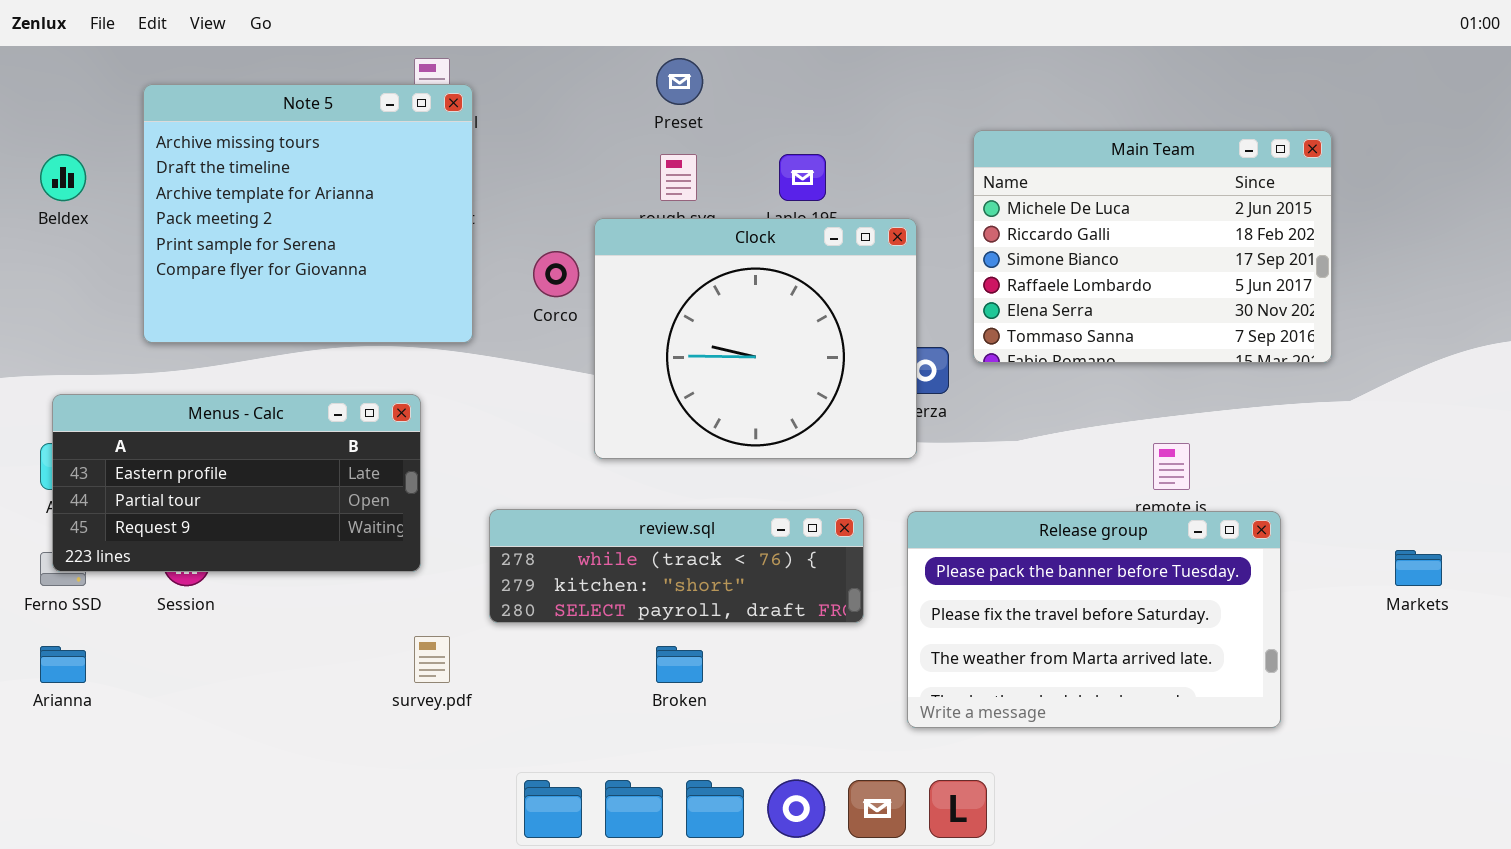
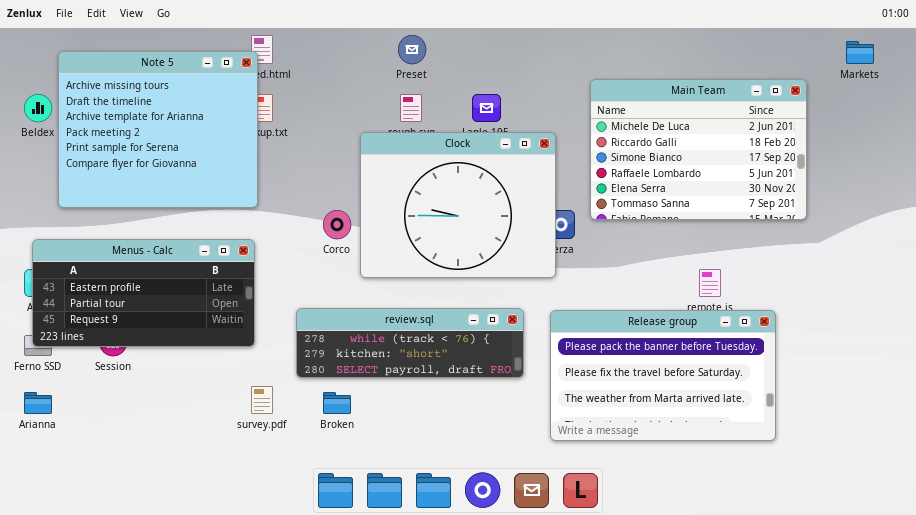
Note 5: [143,84,473,343] -> [58,51,258,208], moved
Corco: [533,251,579,297] -> [323,210,351,239], moved
Markets: [1395,550,1442,586] -> [846,41,874,64], moved
Broken: [656,646,703,683] -> [323,392,351,414], moved

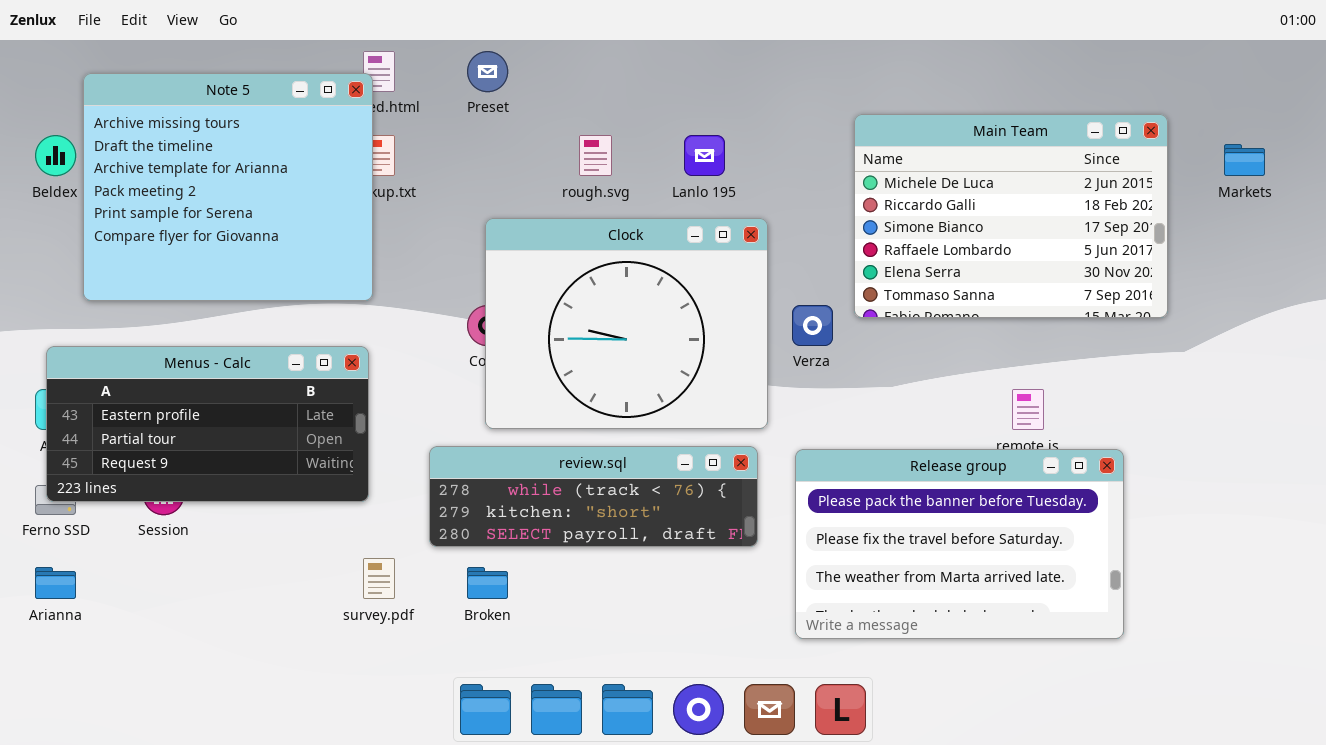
Preset: [398,35,426,64] -> [467,51,508,92], moved
Markets: [846,41,874,64] -> [1224,144,1265,176], moved
Clock: [360,132,556,278] -> [485,218,768,429], moved

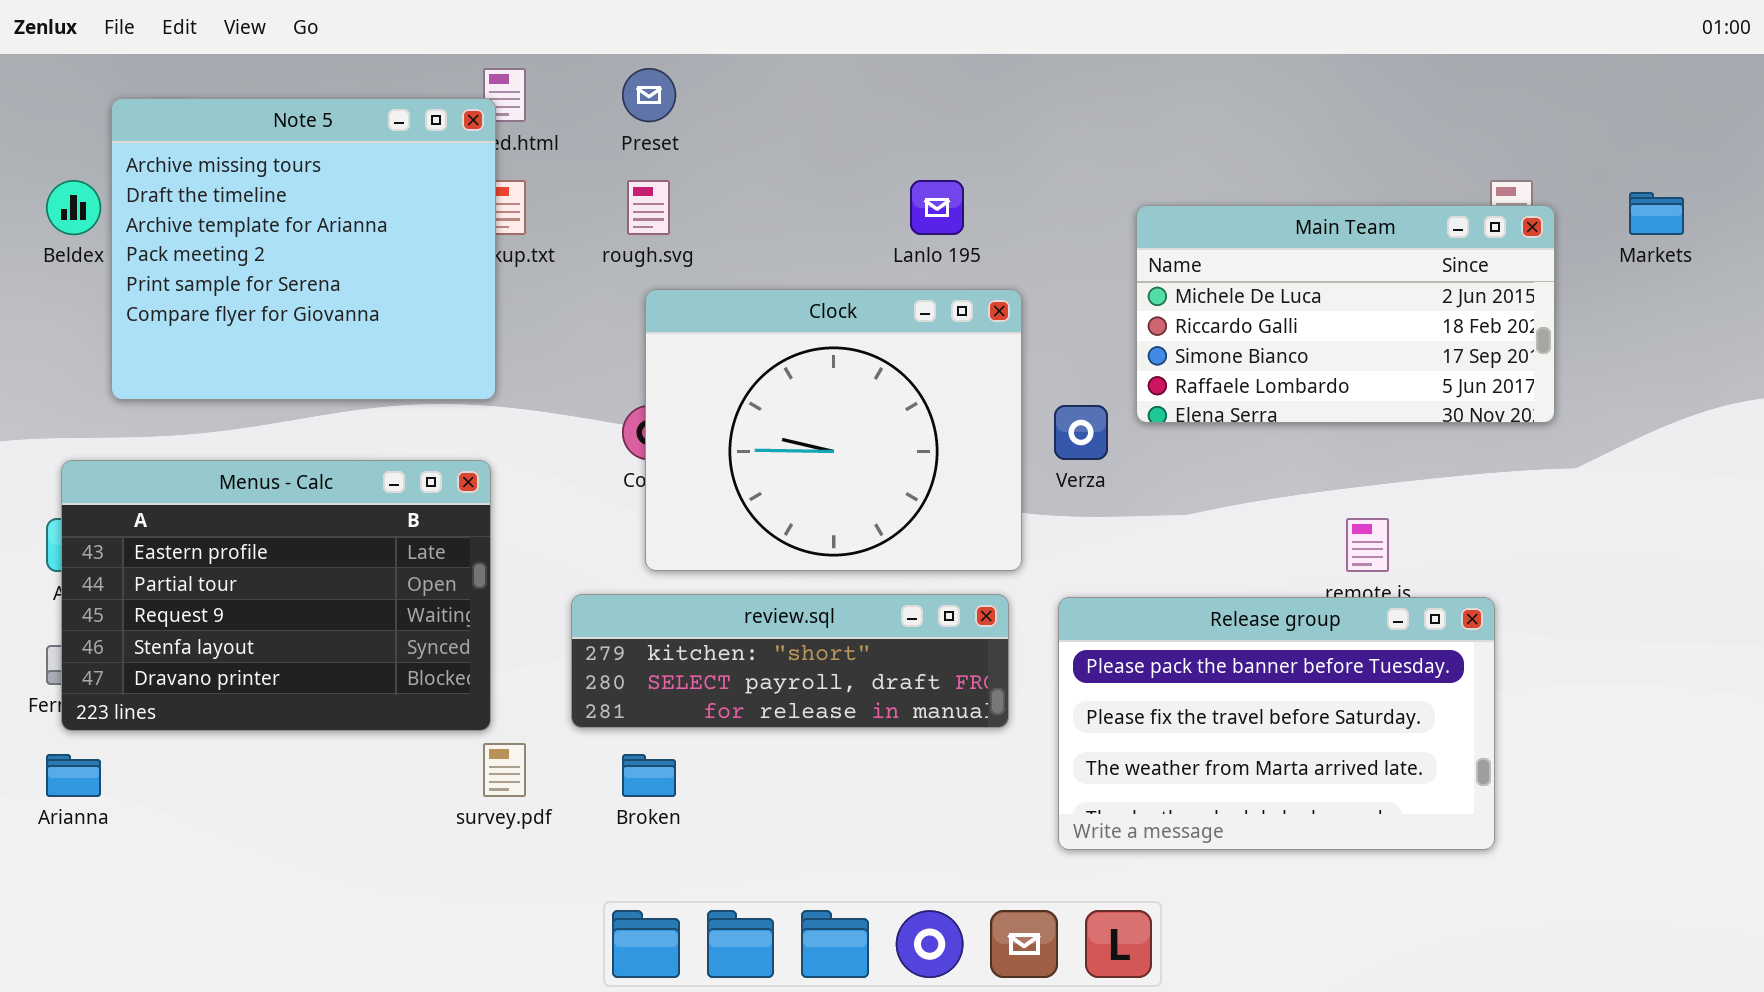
Main Team: [854,114,1168,318] -> [1136,205,1555,423], resized
rough.svg: [579,135,612,176] -> [627,180,670,235], moved
Menus - Calc: [46,346,369,502] -> [61,460,491,731], resized
review.sql: [429,446,758,547] -> [571,594,1009,728], scrolled down 1 row

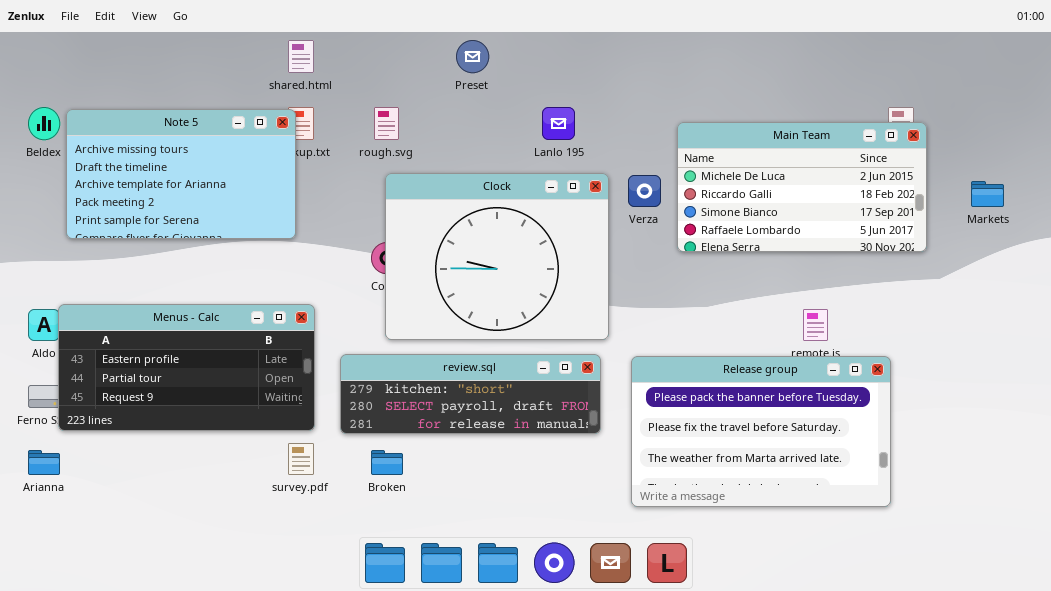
Preset: [622,68,676,122] -> [456,40,489,73], moved
Note 5: [111,98,496,400] -> [66,109,296,239], resized
Markets: [1629,192,1684,235] -> [971,181,1004,207], moved
Verza: [1054,405,1108,460] -> [628,175,661,207], moved
Menus - Calc: [61,460,491,731] -> [58,304,315,431], moved, resized

